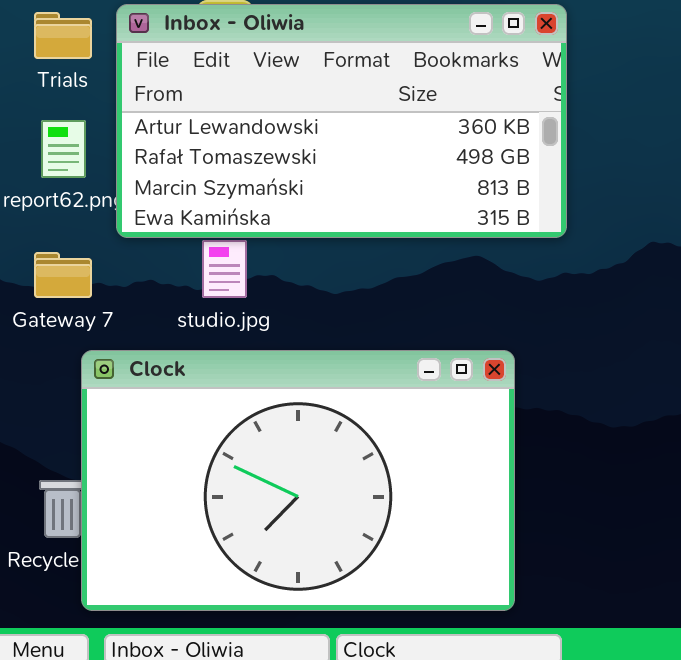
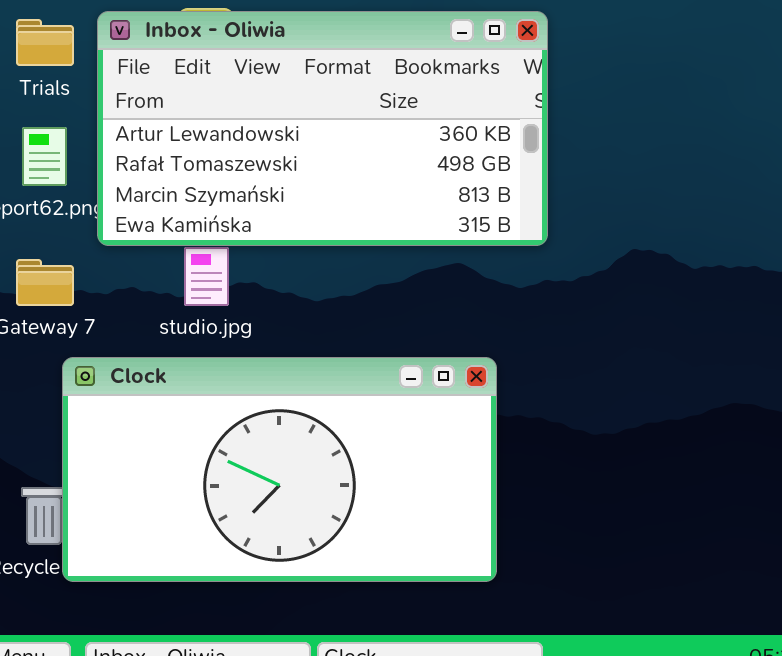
Clock: [81,350,515,611] -> [62,357,497,582], resized

